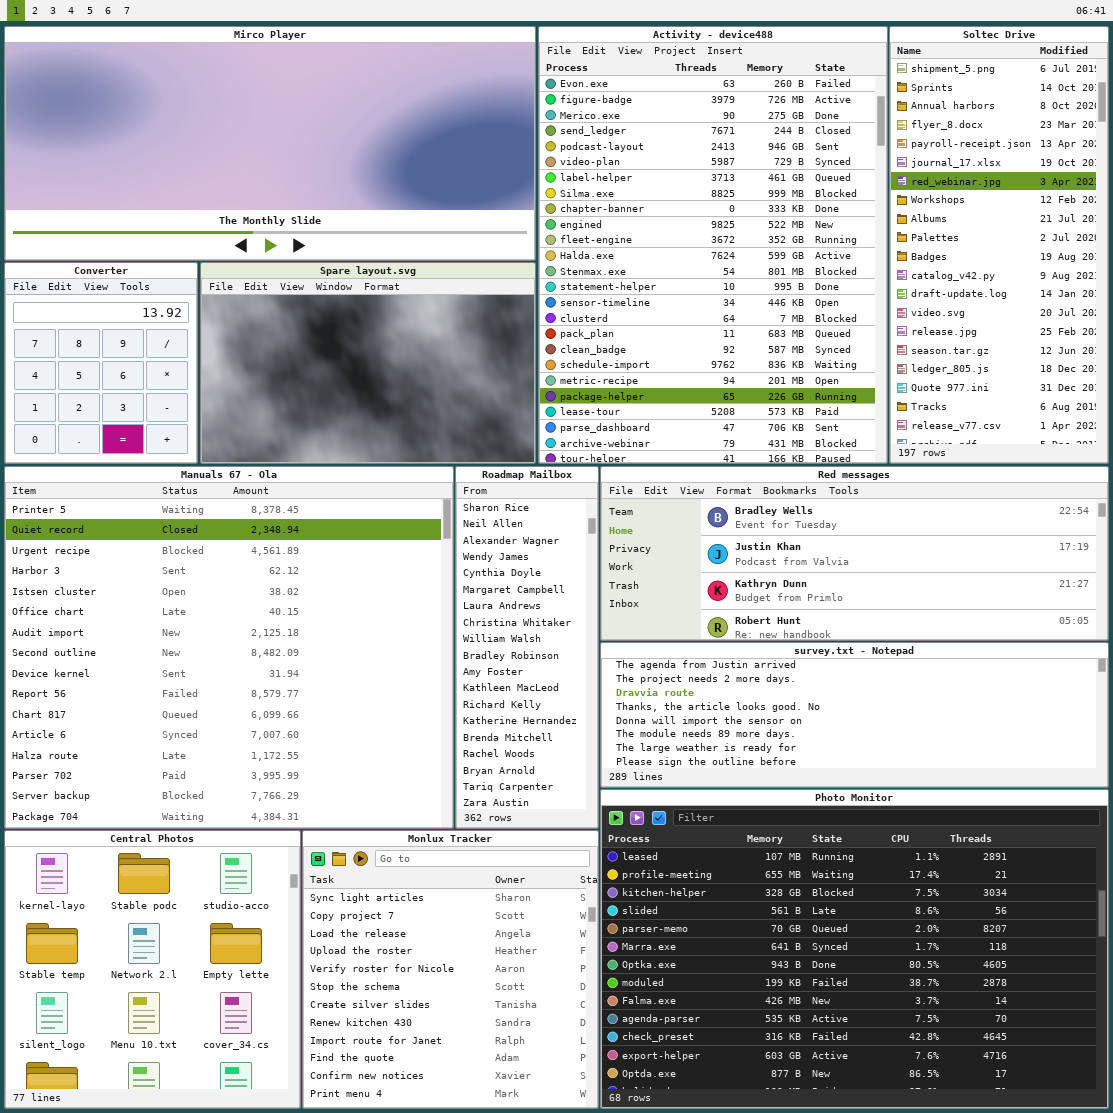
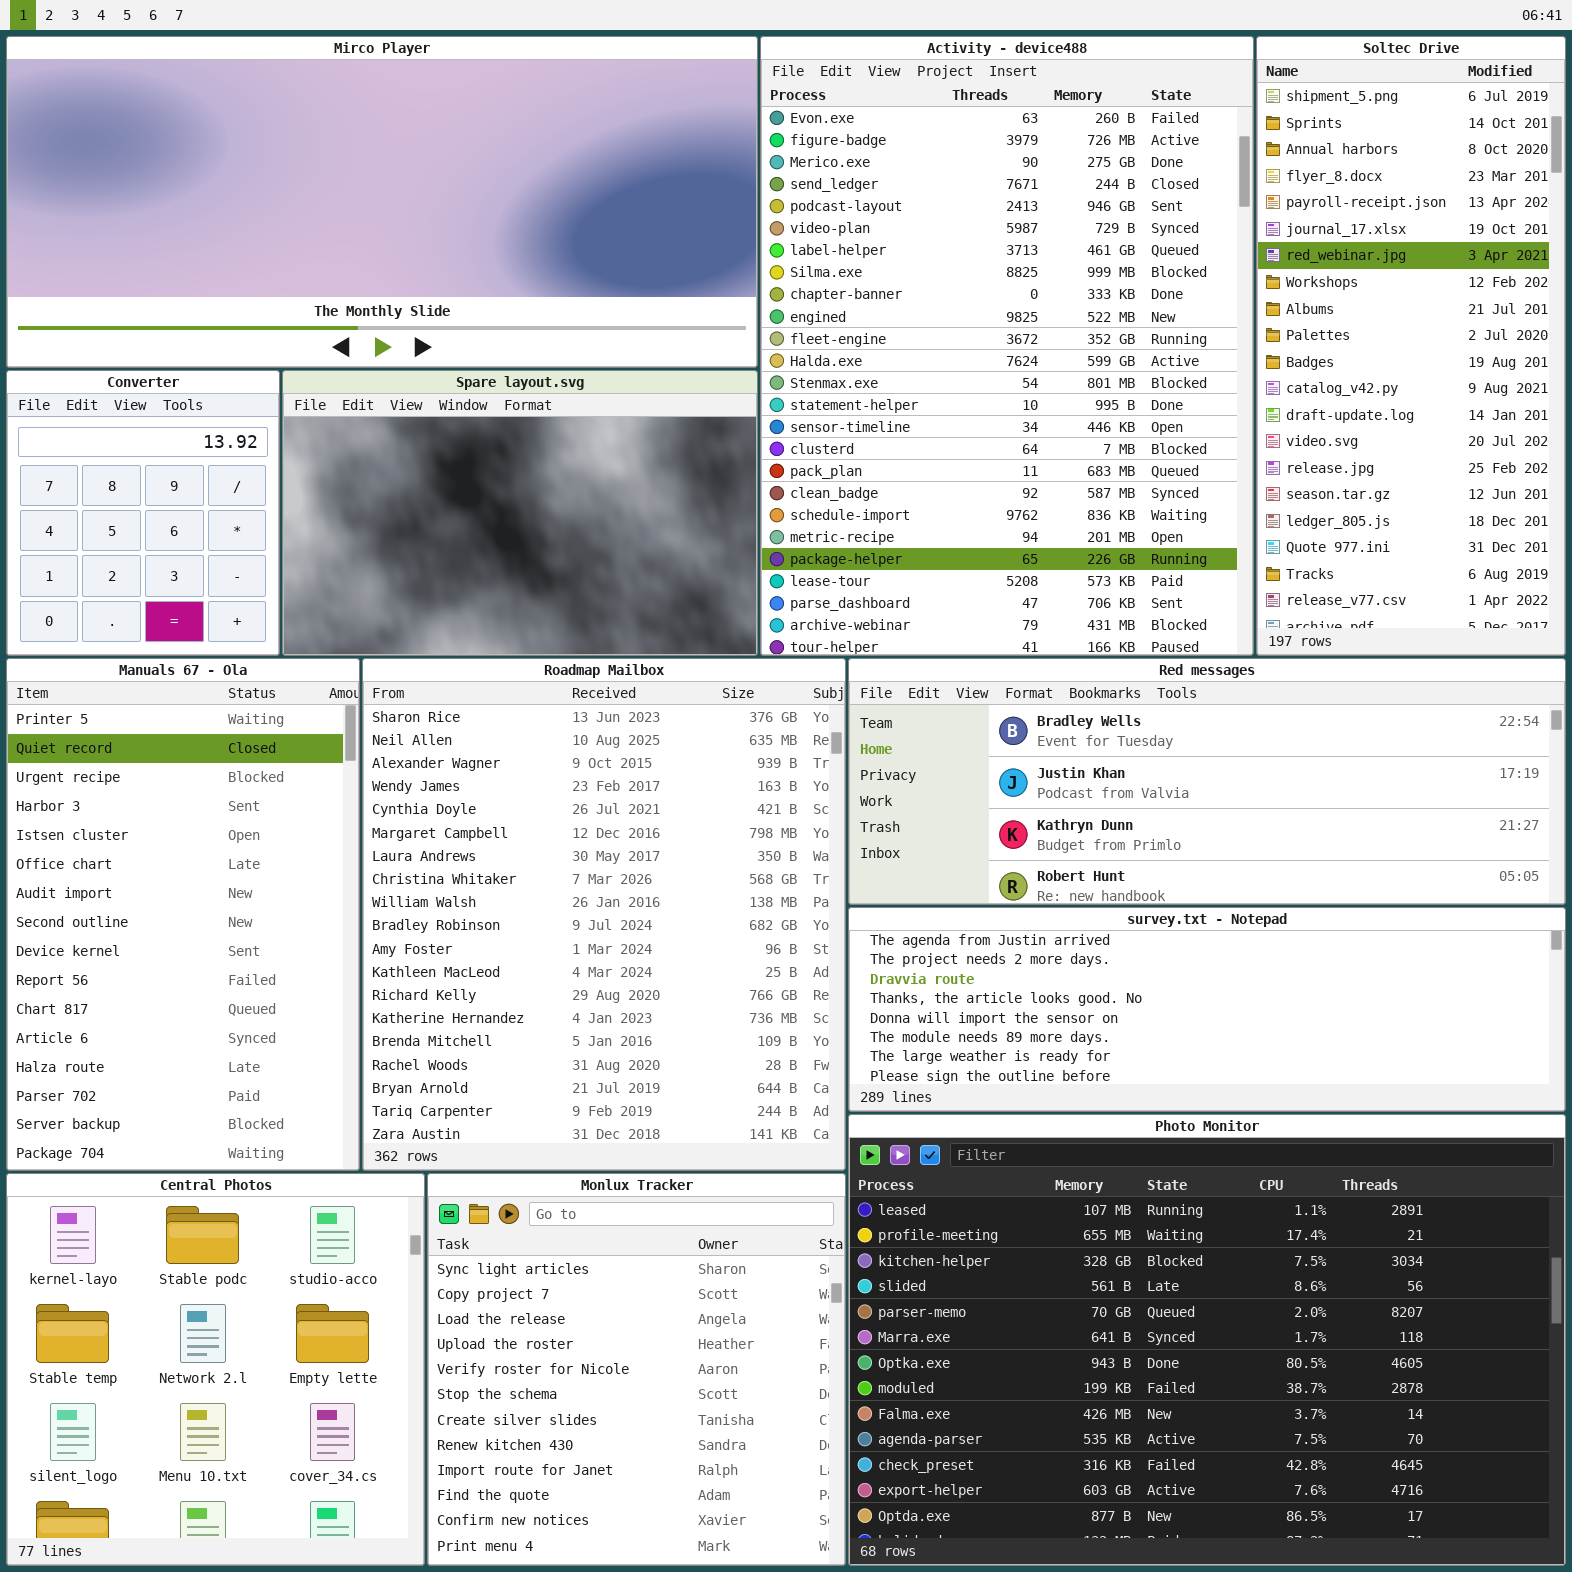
Manuals 67 - Ola: [4,466,454,829] -> [6,658,360,1171], resized
Roadmap Mailbox: [455,466,599,829] -> [362,658,846,1171], resized

